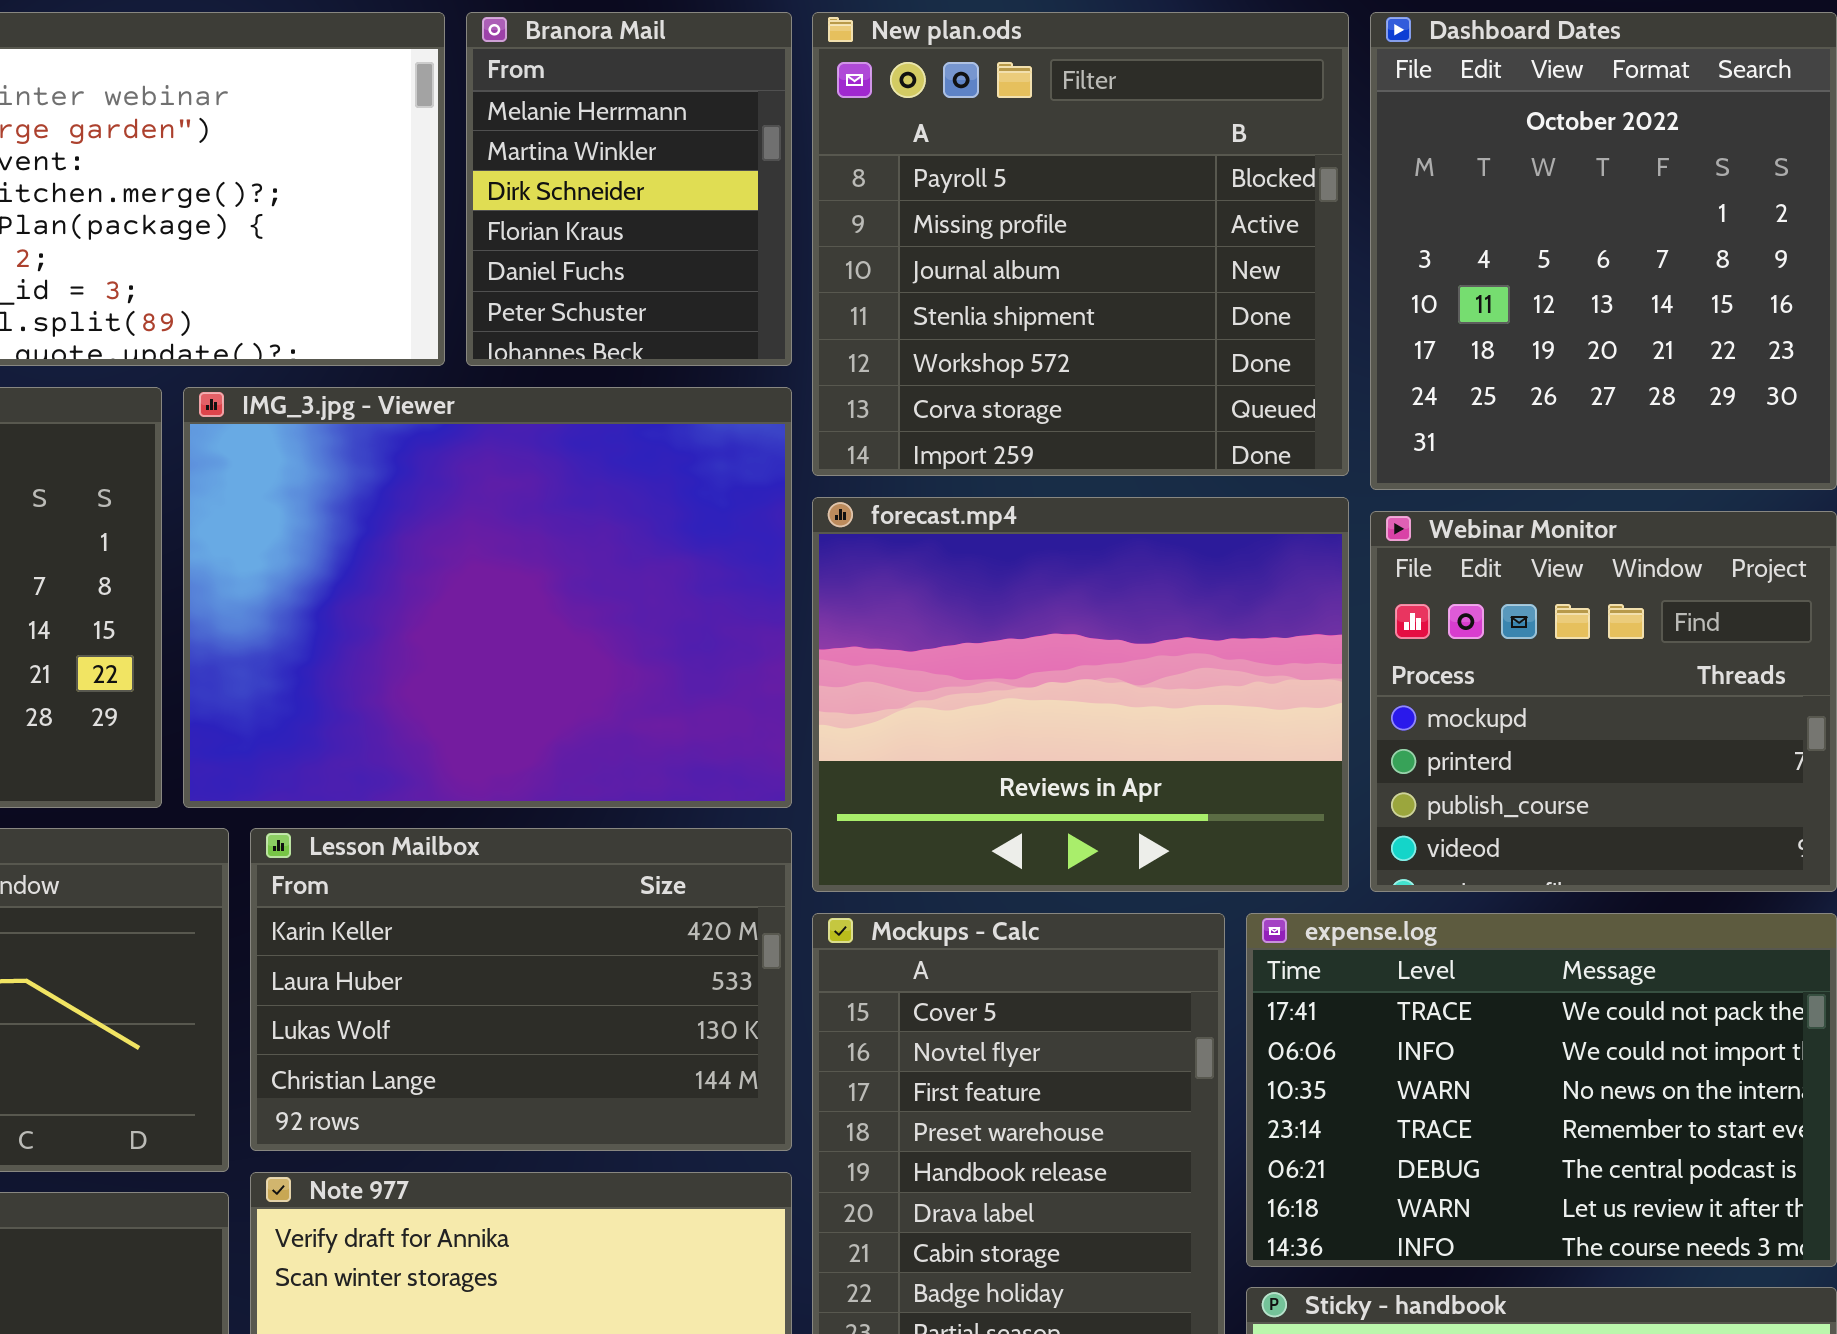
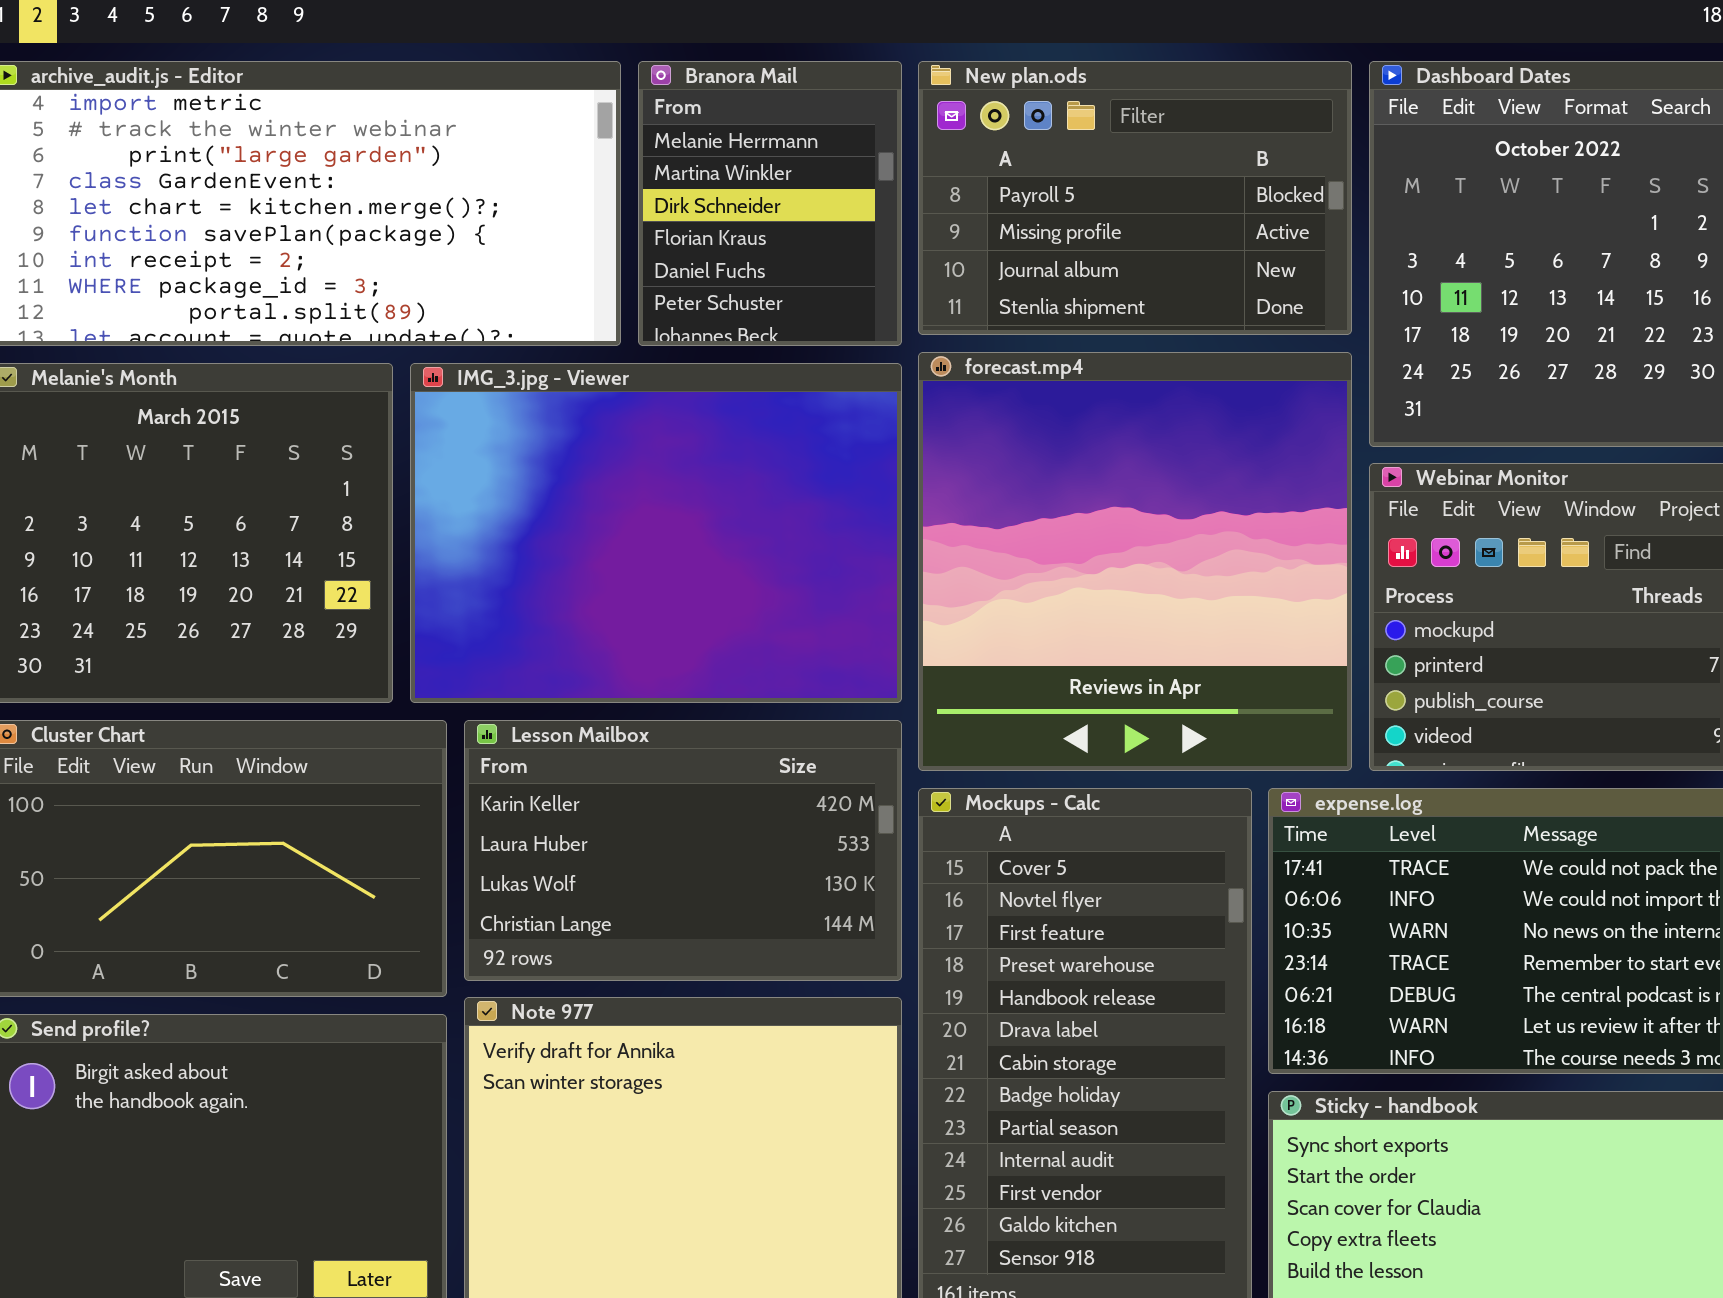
New plan.ods: [812,12,1349,476] -> [918,61,1352,335], resized
forecast.mp4: [812,497,1349,892] -> [918,352,1352,771], resized

